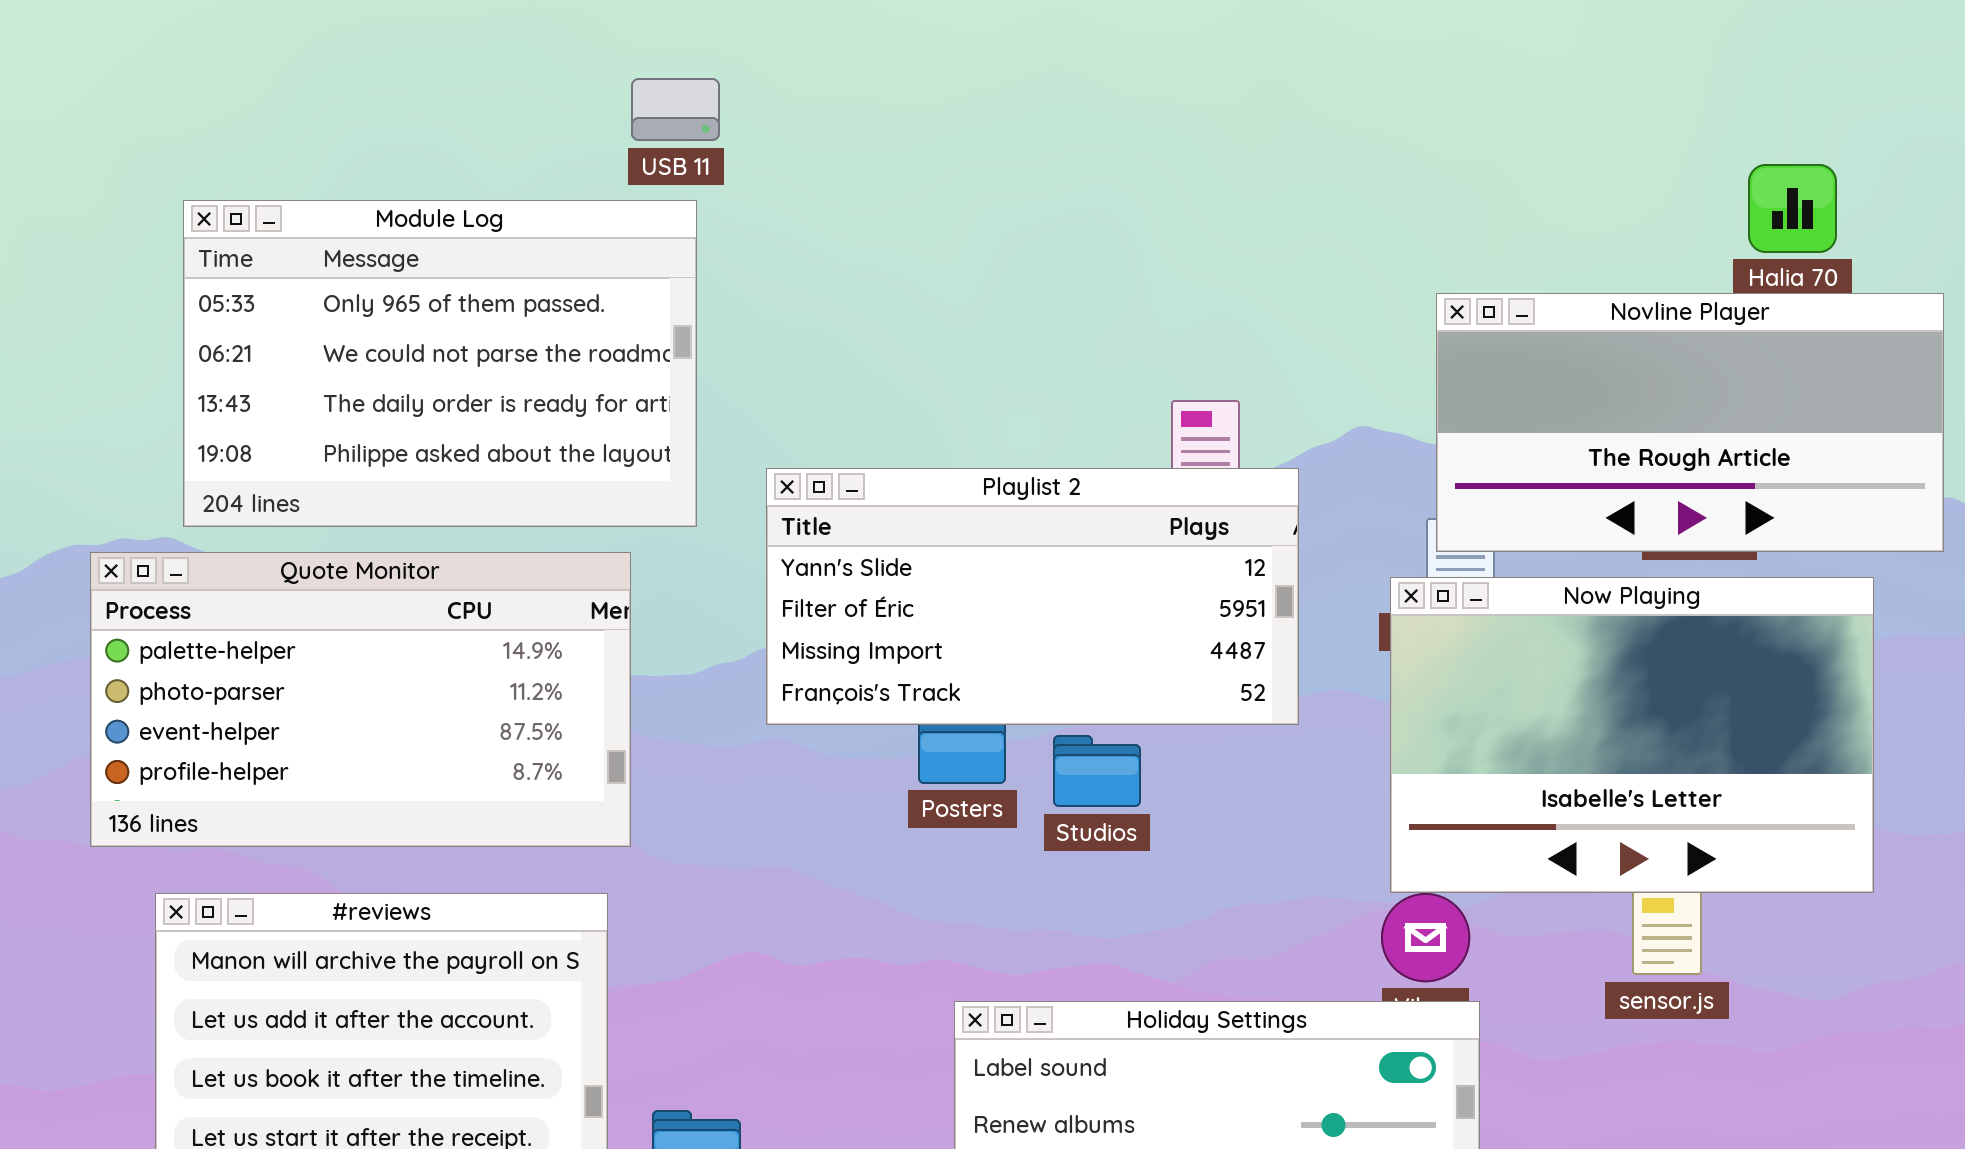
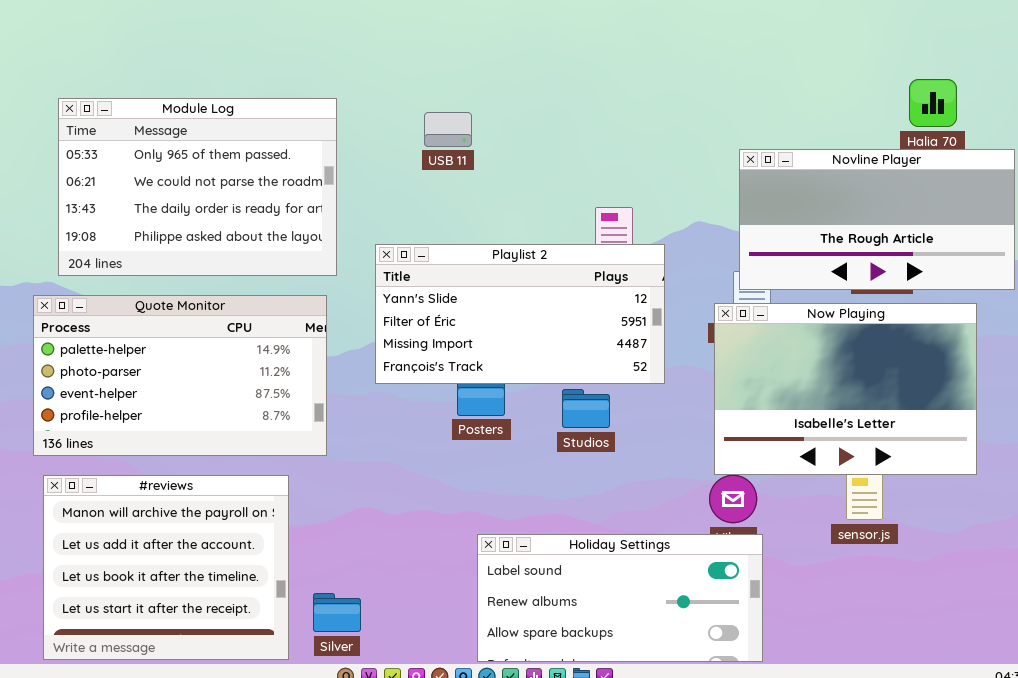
USB 11: [631,78,720,141] -> [424,112,472,147], moved
Quote Monitor: [90,552,631,847] -> [33,295,327,456], moved
Studios: [1053,735,1141,807] -> [562,389,610,428], moved

